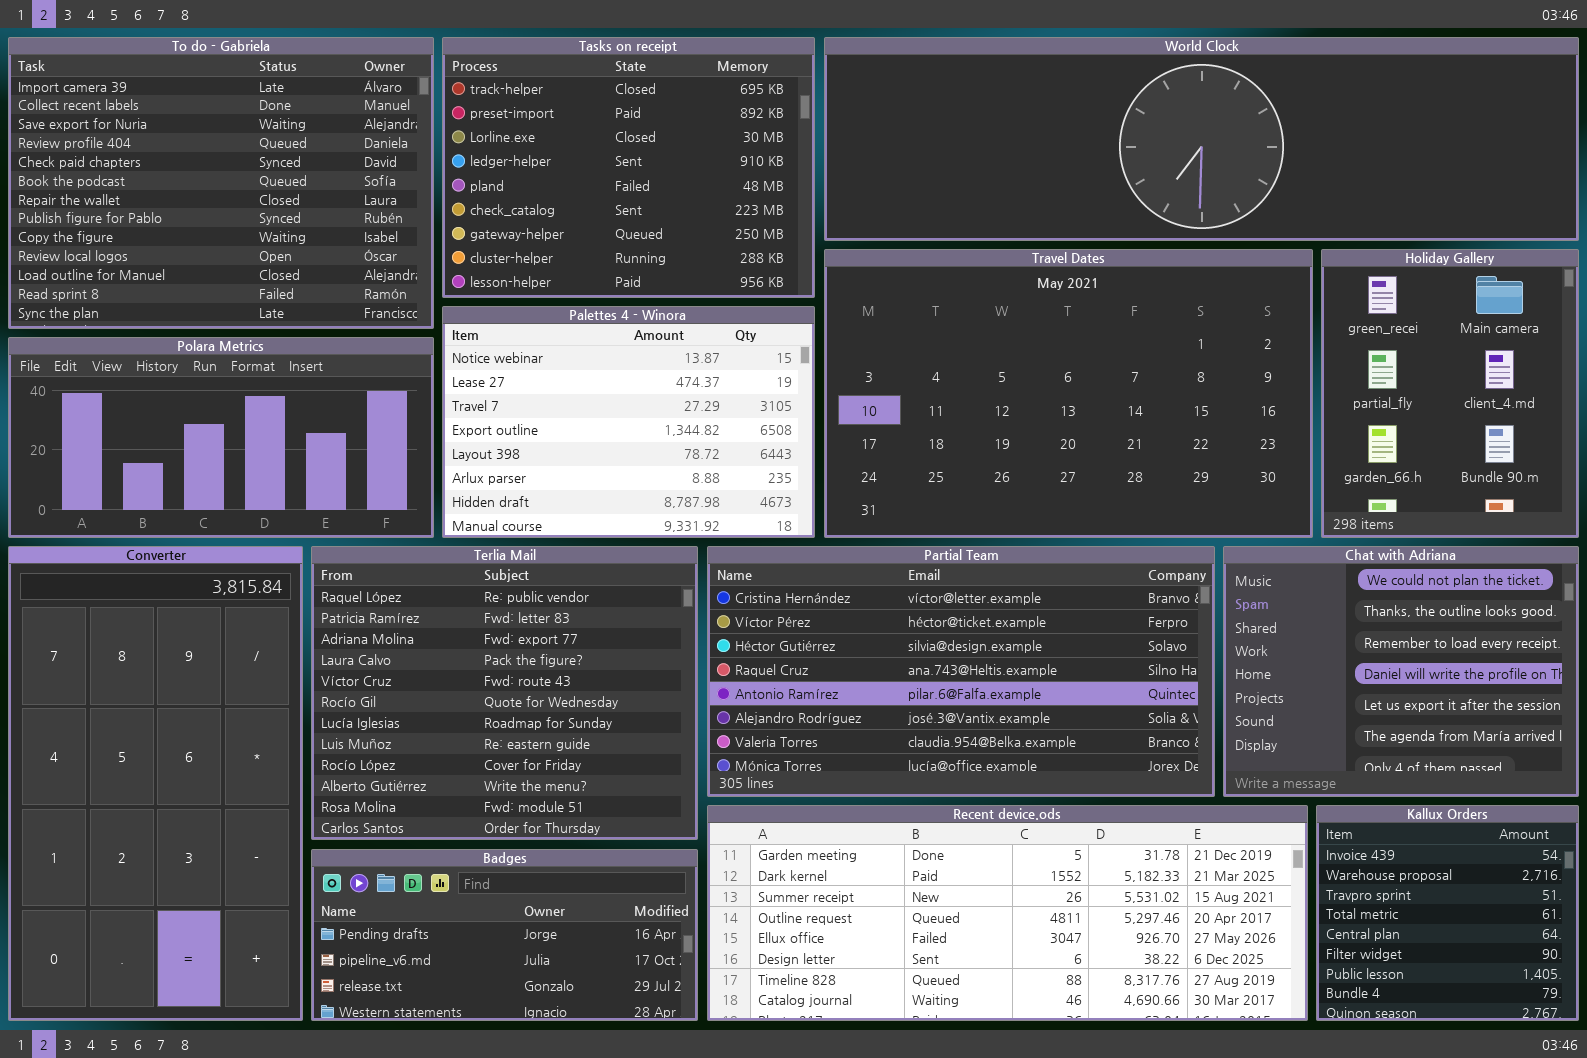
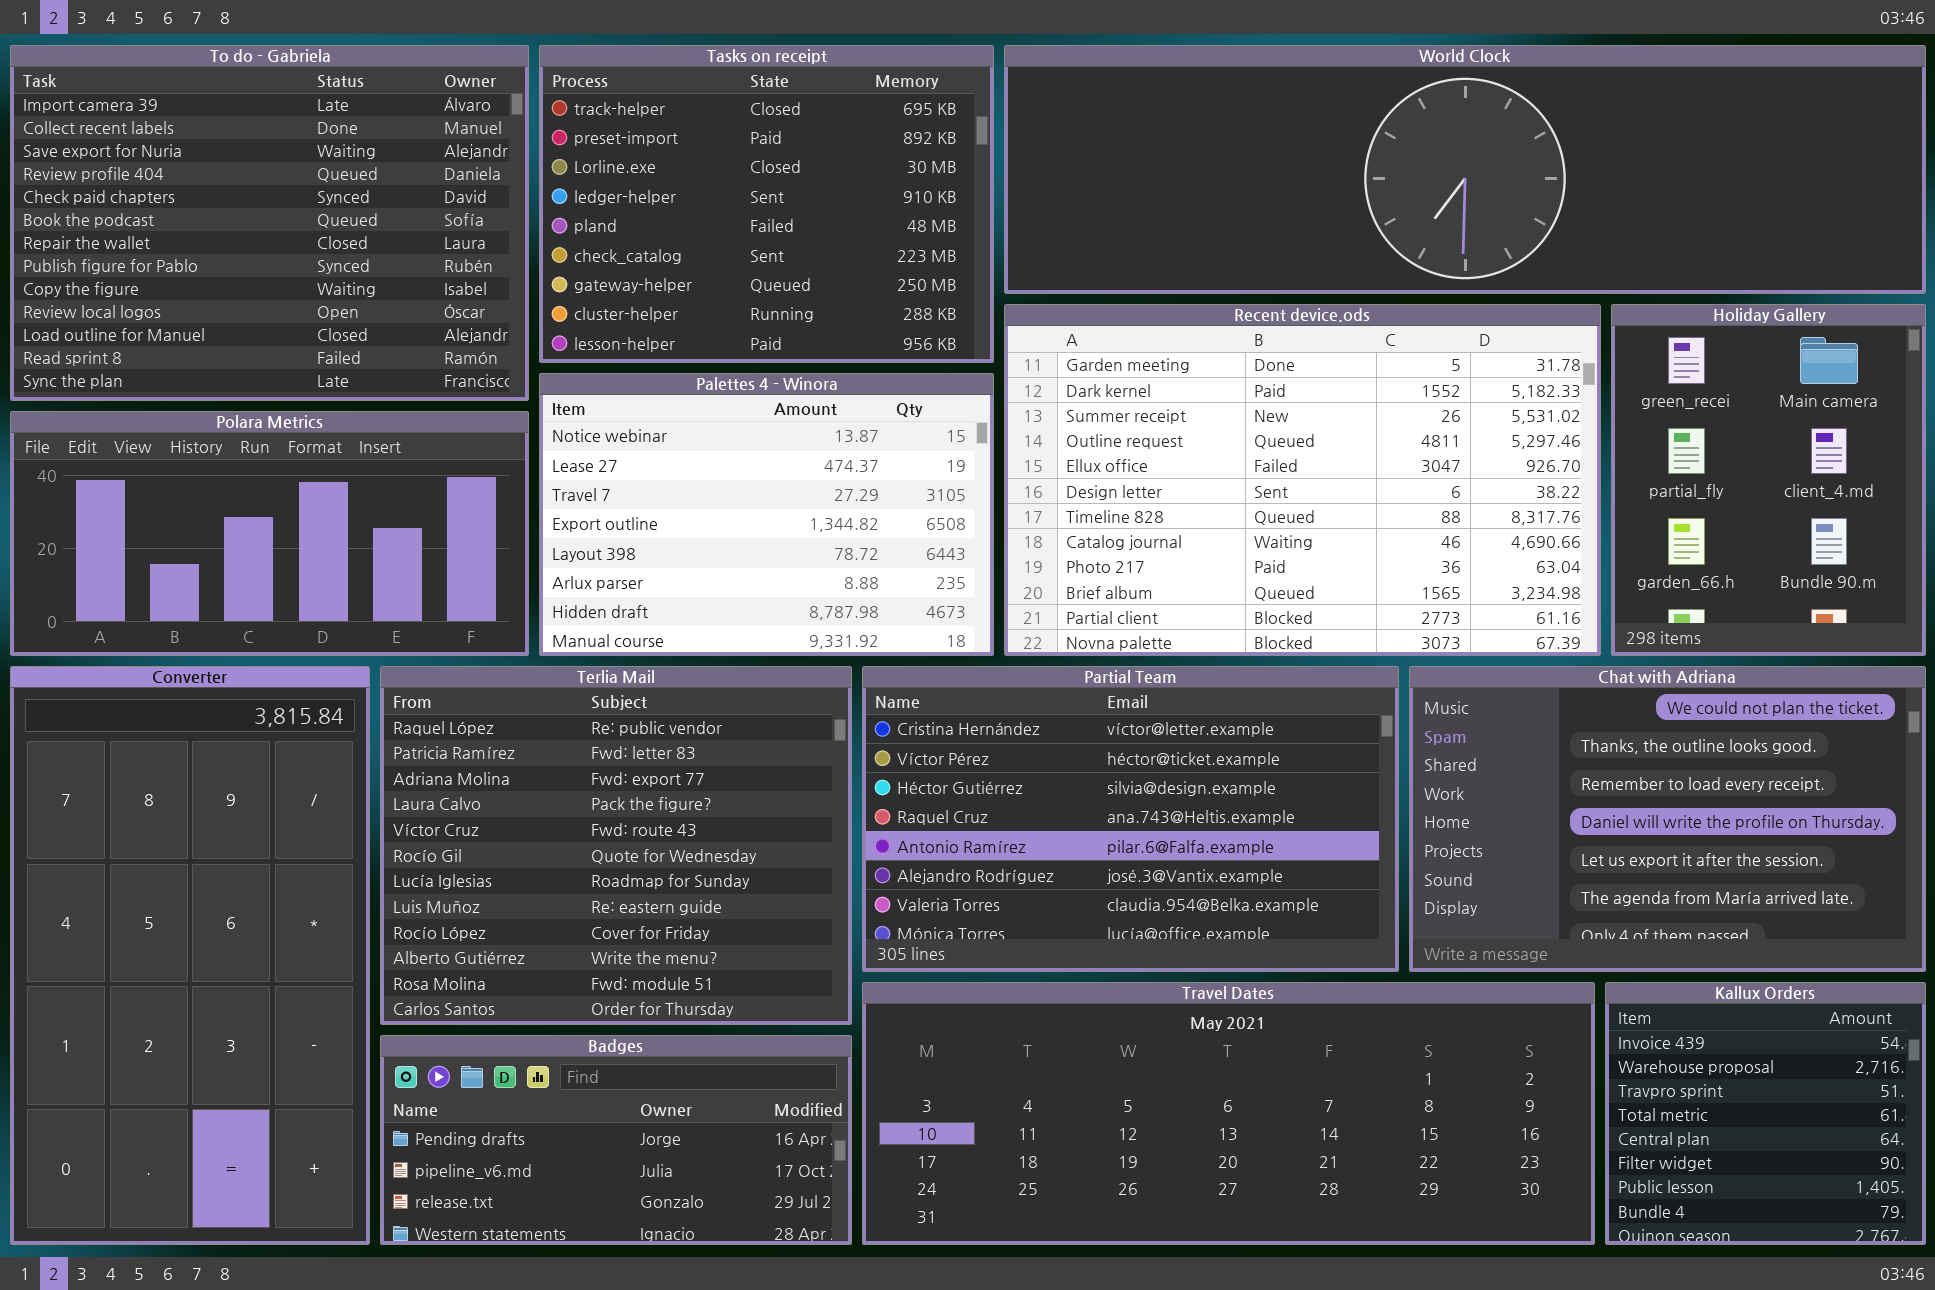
Travel Dates: [824,249,1313,538] -> [862,982,1595,1245], moved, resized
Partial Team: [707,546,1215,797] -> [862,666,1399,972], resized
Chat with Adriana: [1223,546,1579,797] -> [1409,666,1926,972], resized
Recent device.ods: [707,805,1308,1021] -> [1004,304,1601,656], moved, resized

